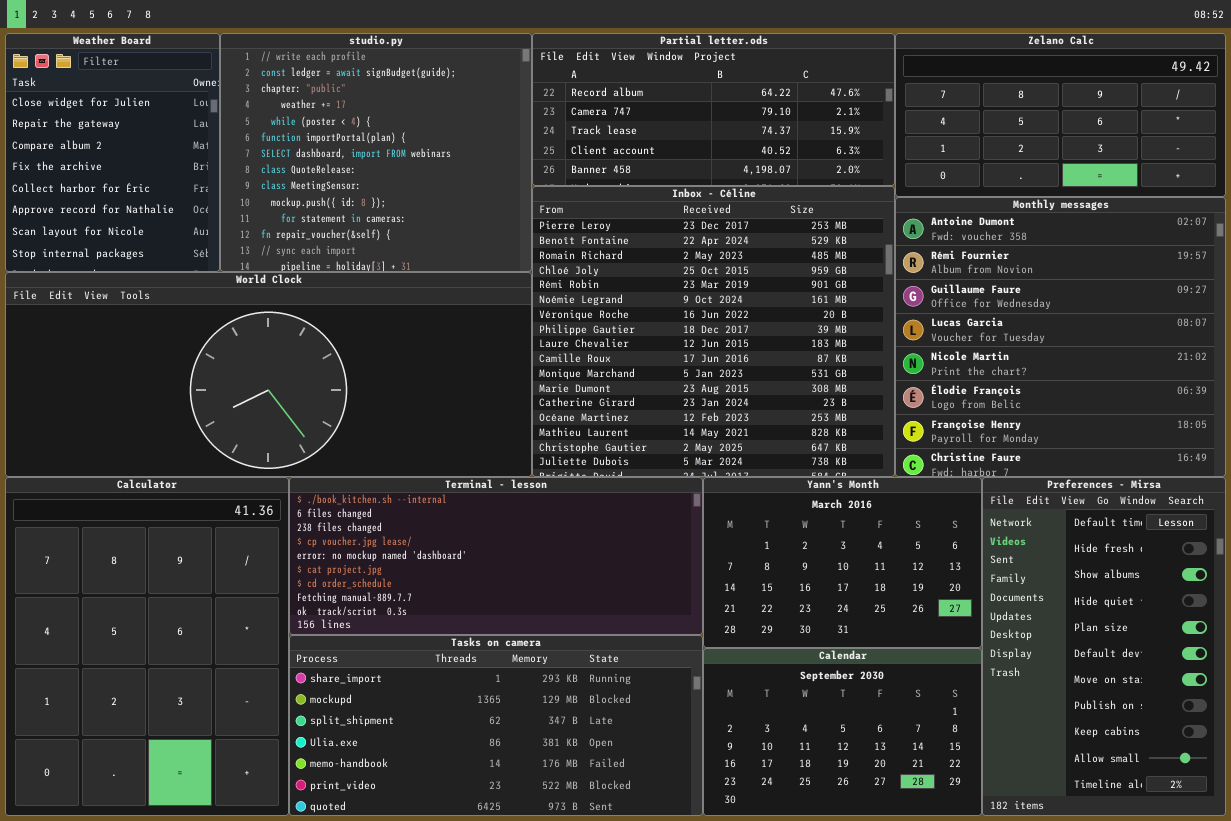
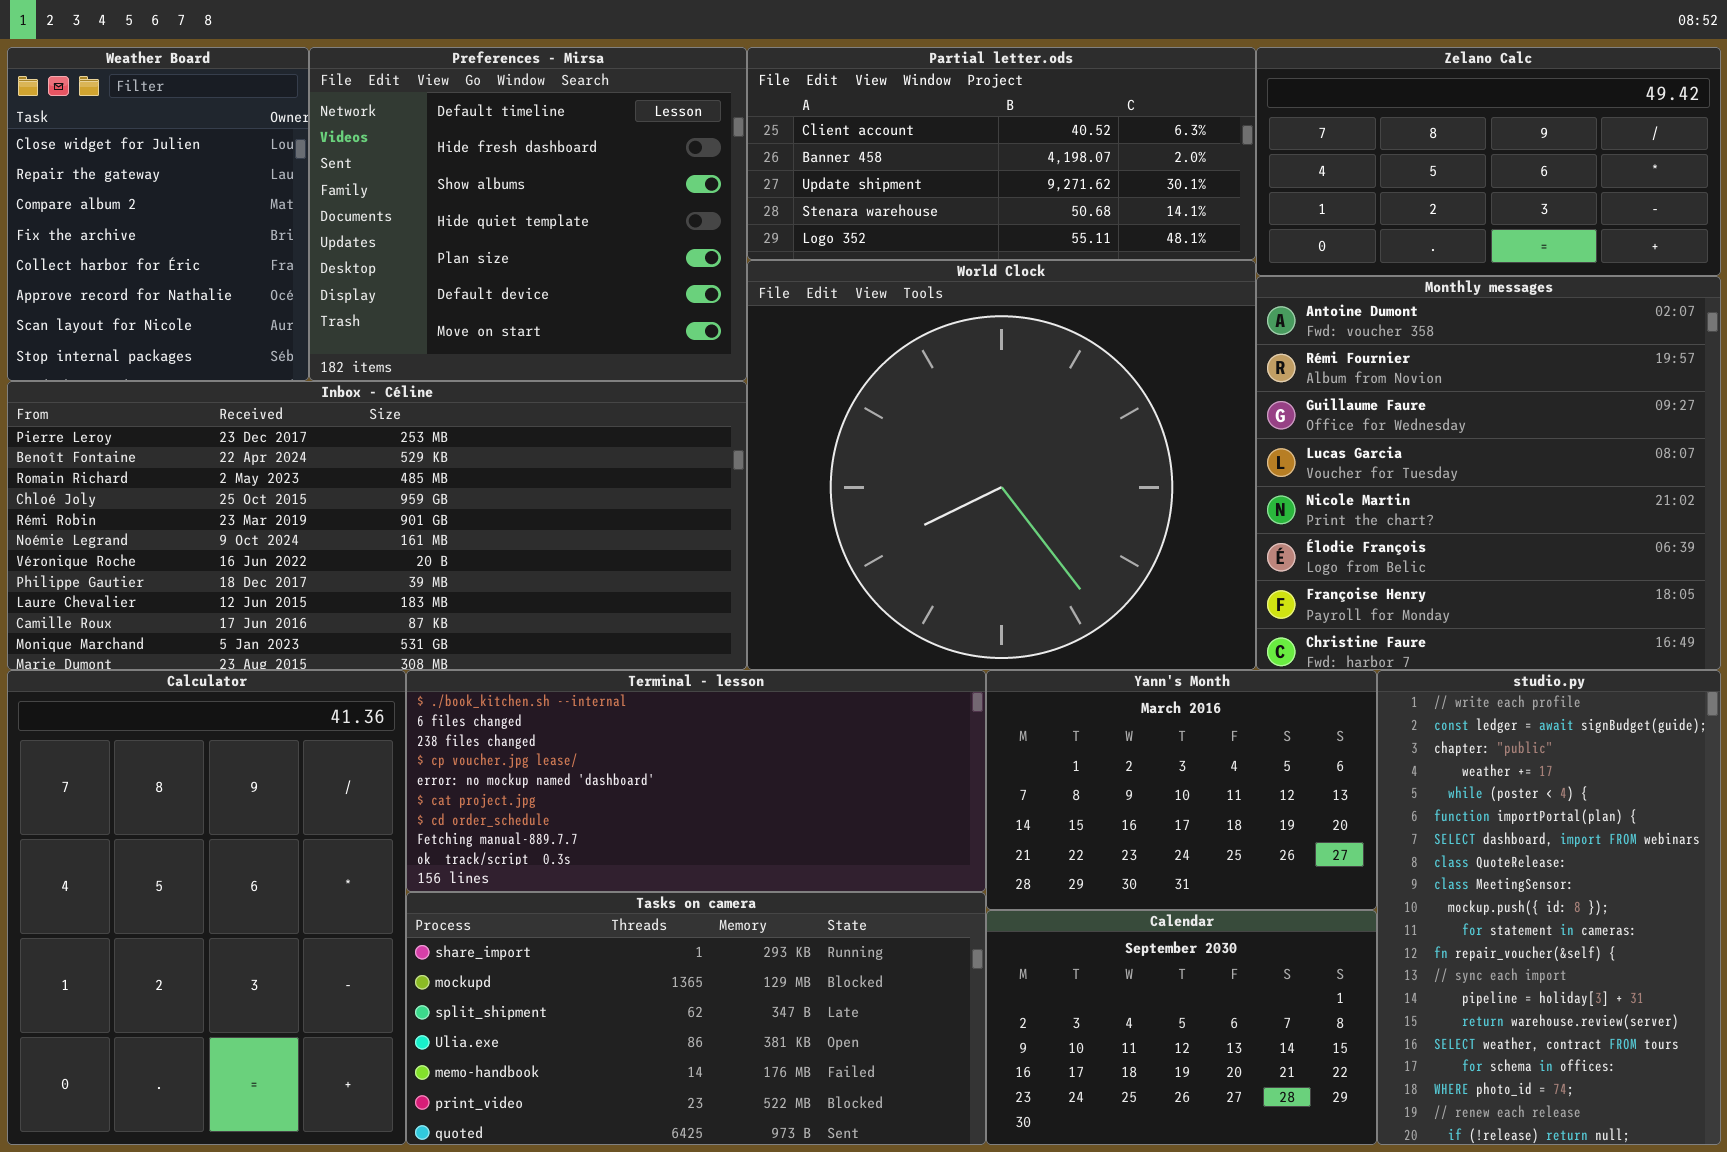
studio.py: [220,33,532,272] -> [1377,670,1721,1145], moved, resized
Partial letter.ods: [532,33,895,186] -> [747,47,1256,260], scrolled down 3 rows
Inbox - Céline: [532,186,895,477] -> [7,381,747,670], moved, resized
World Clock: [5,272,532,477] -> [747,260,1256,670], moved, resized
Preferences - Mirsa: [982,477,1226,816] -> [309,47,747,381], moved, resized

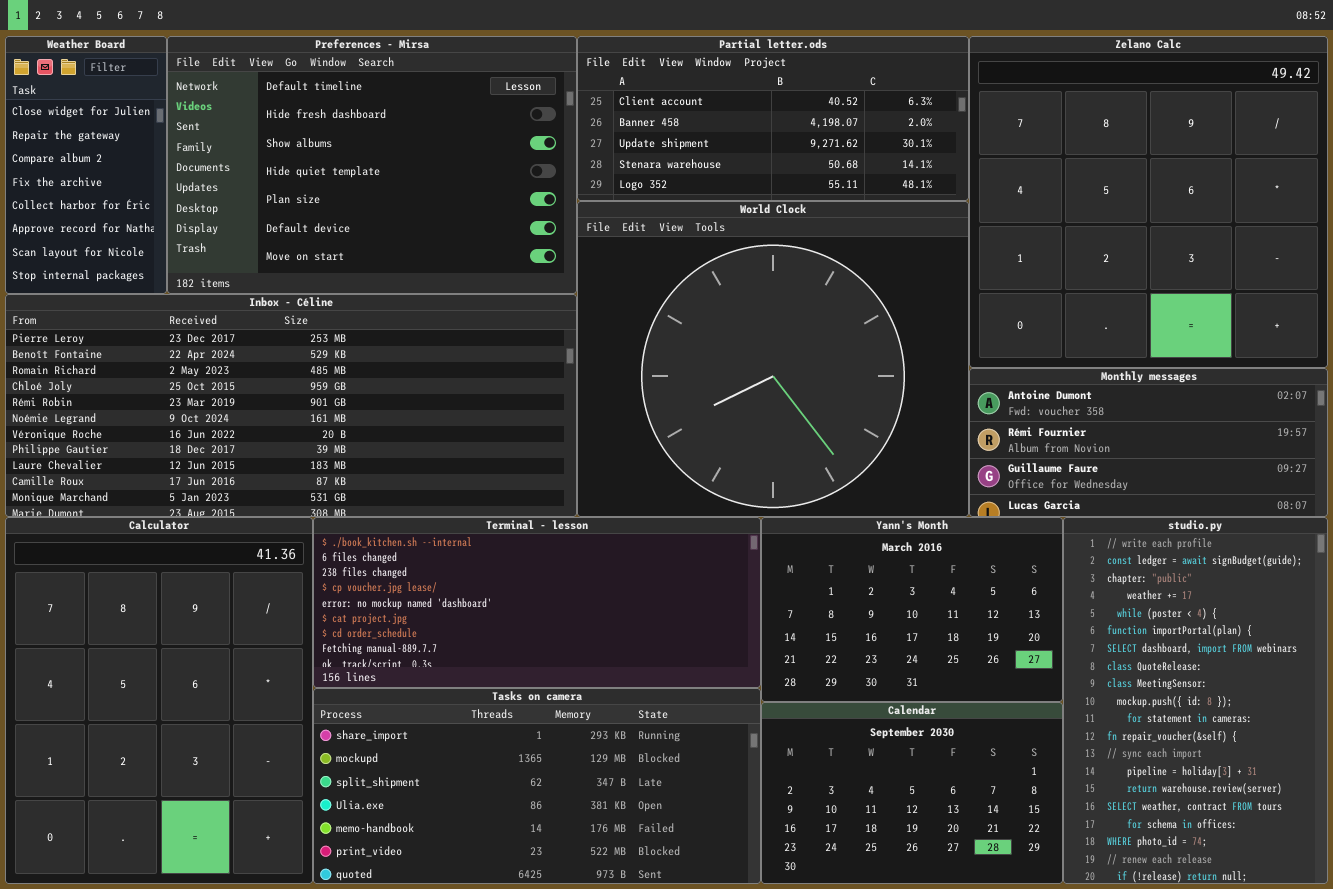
Weather Board: [7,47,309,381] -> [5,36,167,294], resized
Preferences - Mirsa: [309,47,747,381] -> [167,36,577,294], resized
Zelano Calc: [1256,47,1721,276] -> [969,36,1328,368], resized
Monthly messages: [1256,276,1721,670] -> [969,368,1328,517], resized

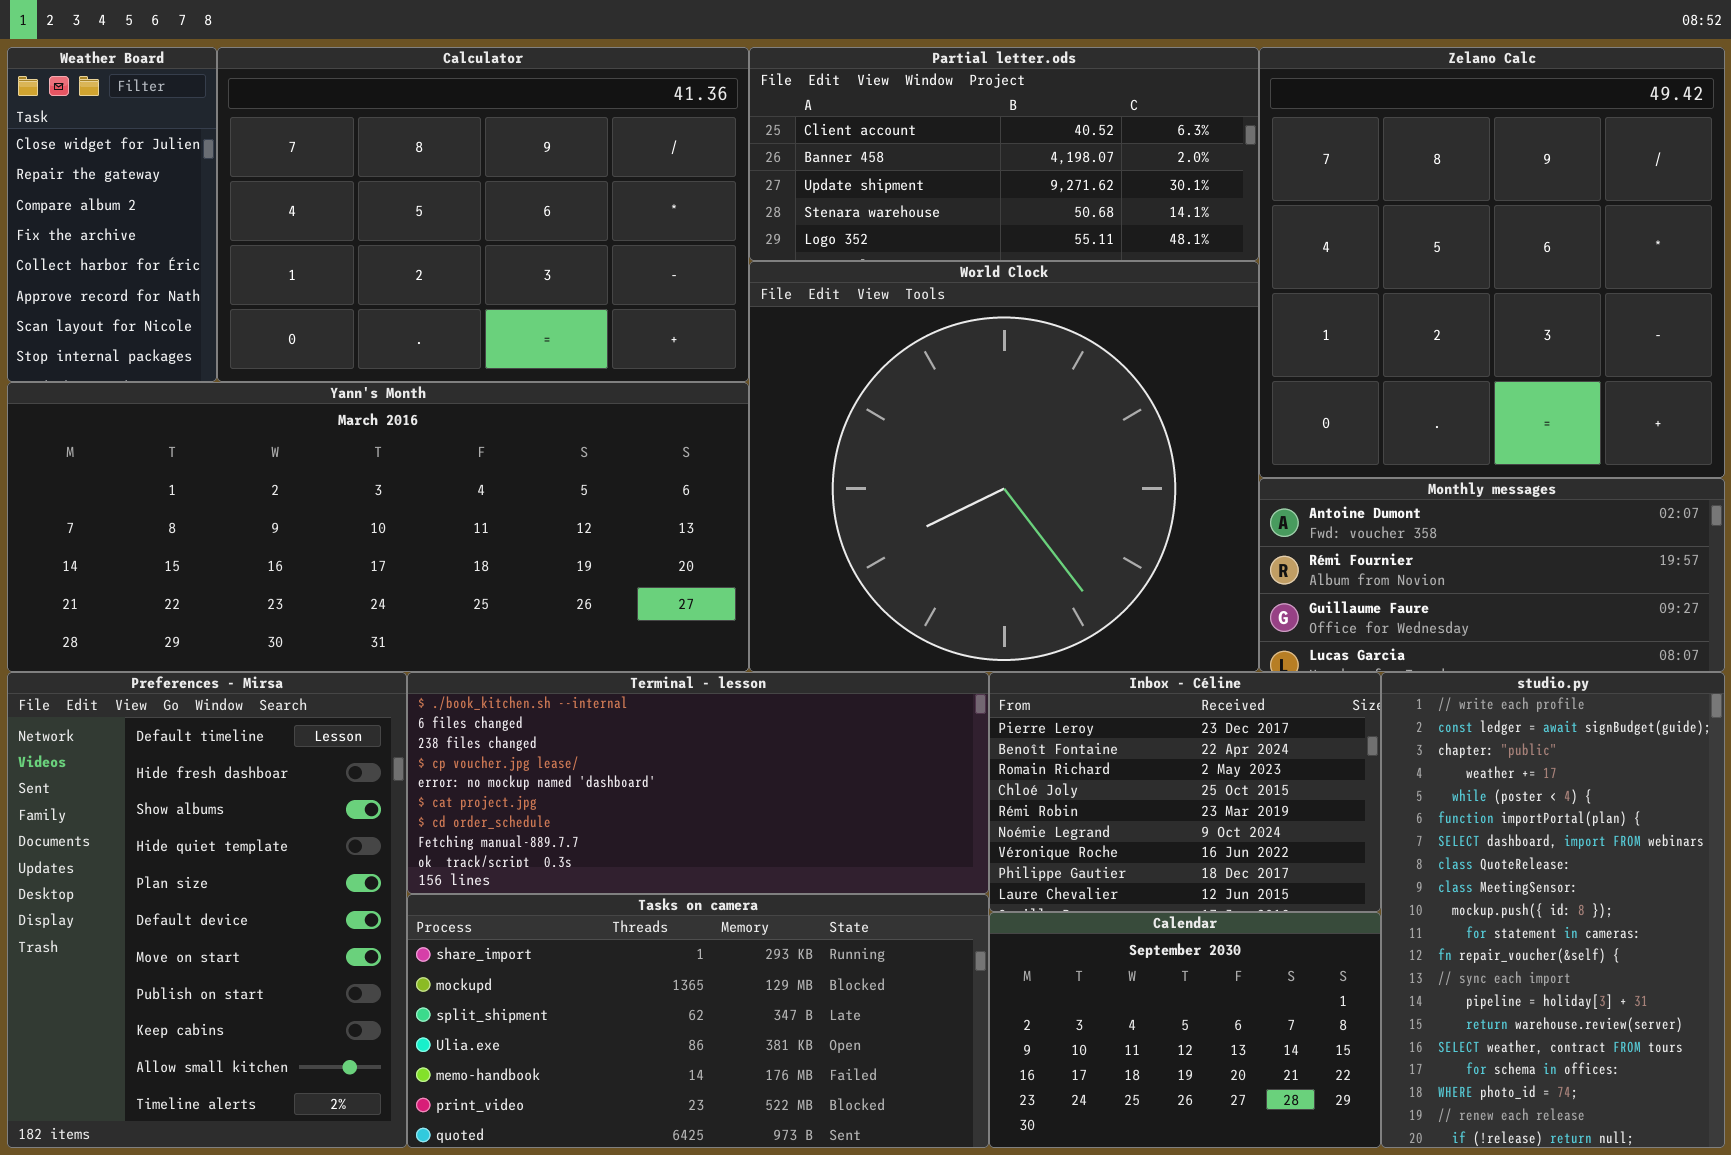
Preferences - Mirsa: [167,36,577,294] -> [7,672,407,1148], moved, resized
Inbox - Céline: [5,294,577,517] -> [989,672,1381,912], moved, resized
Calculator: [5,517,313,884] -> [217,47,749,382], moved, resized
Yann's Month: [761,517,1063,702] -> [7,382,749,672], moved, resized

